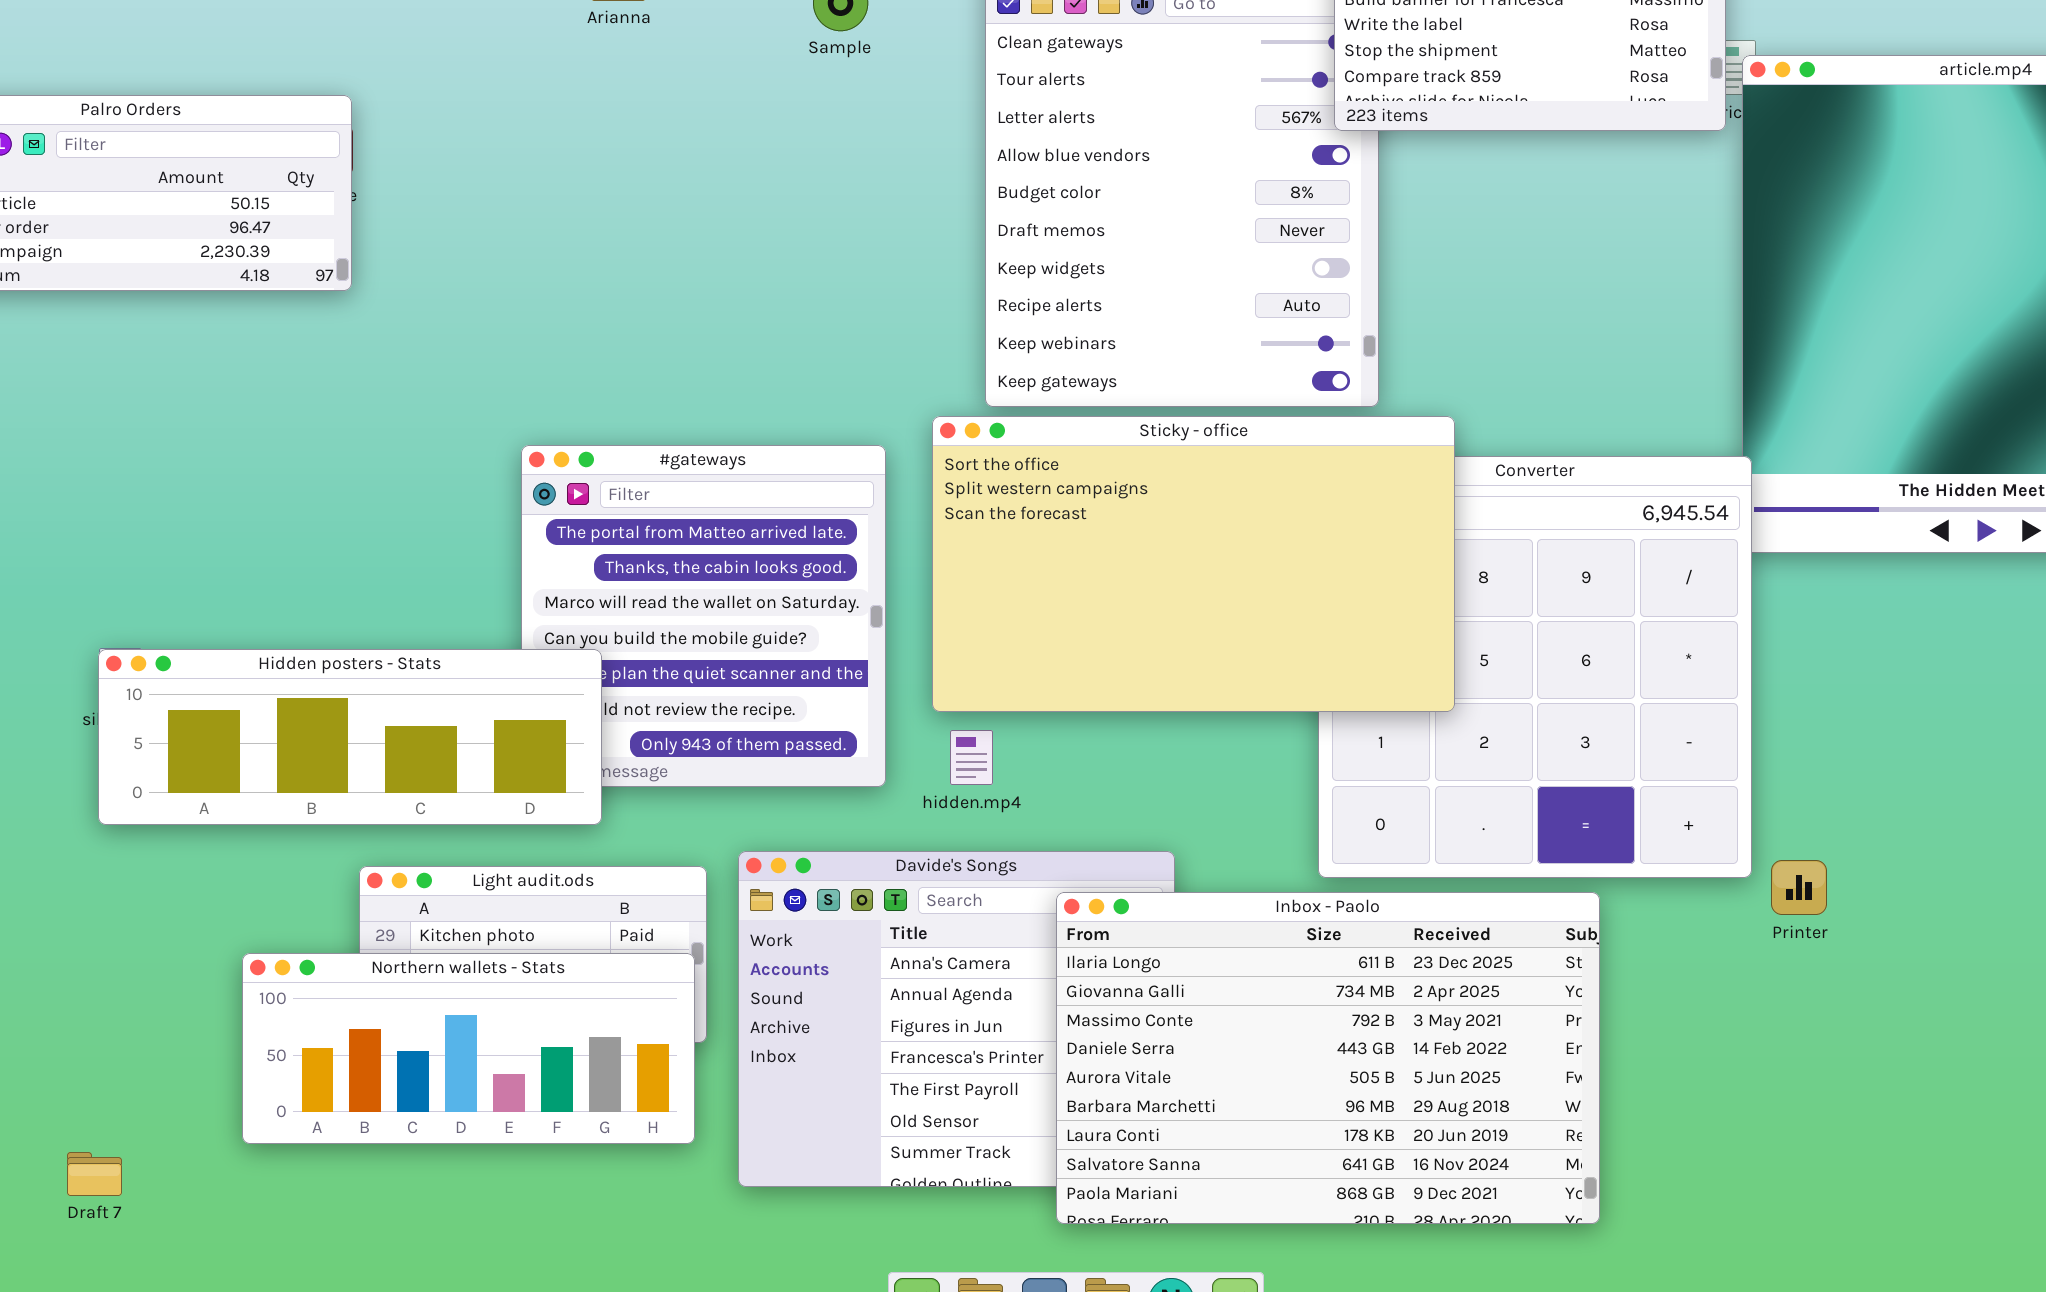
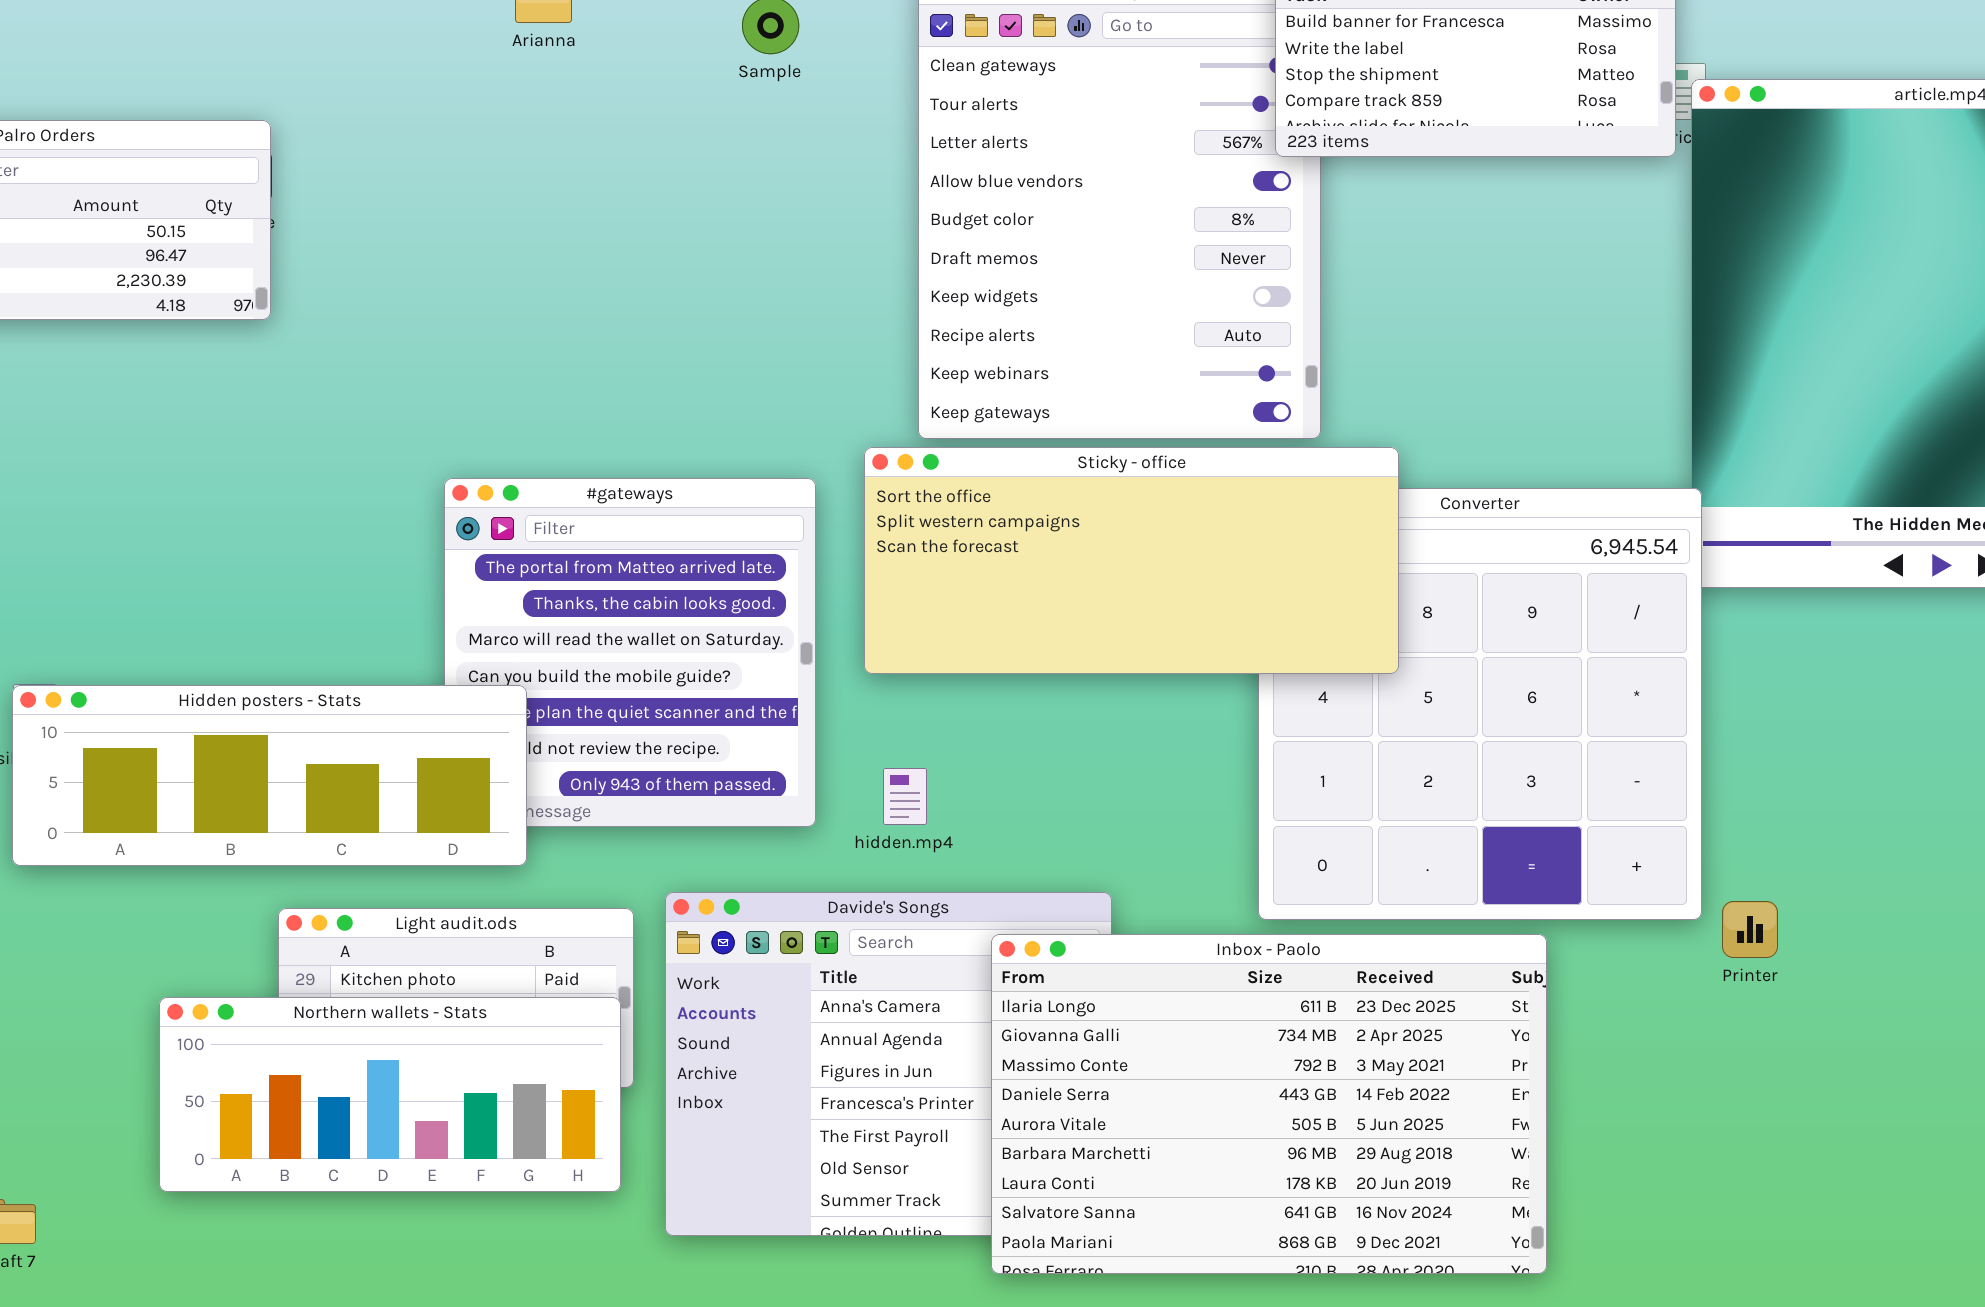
Sticky - office: [932,416,1455,712] -> [864,447,1399,674], resized

